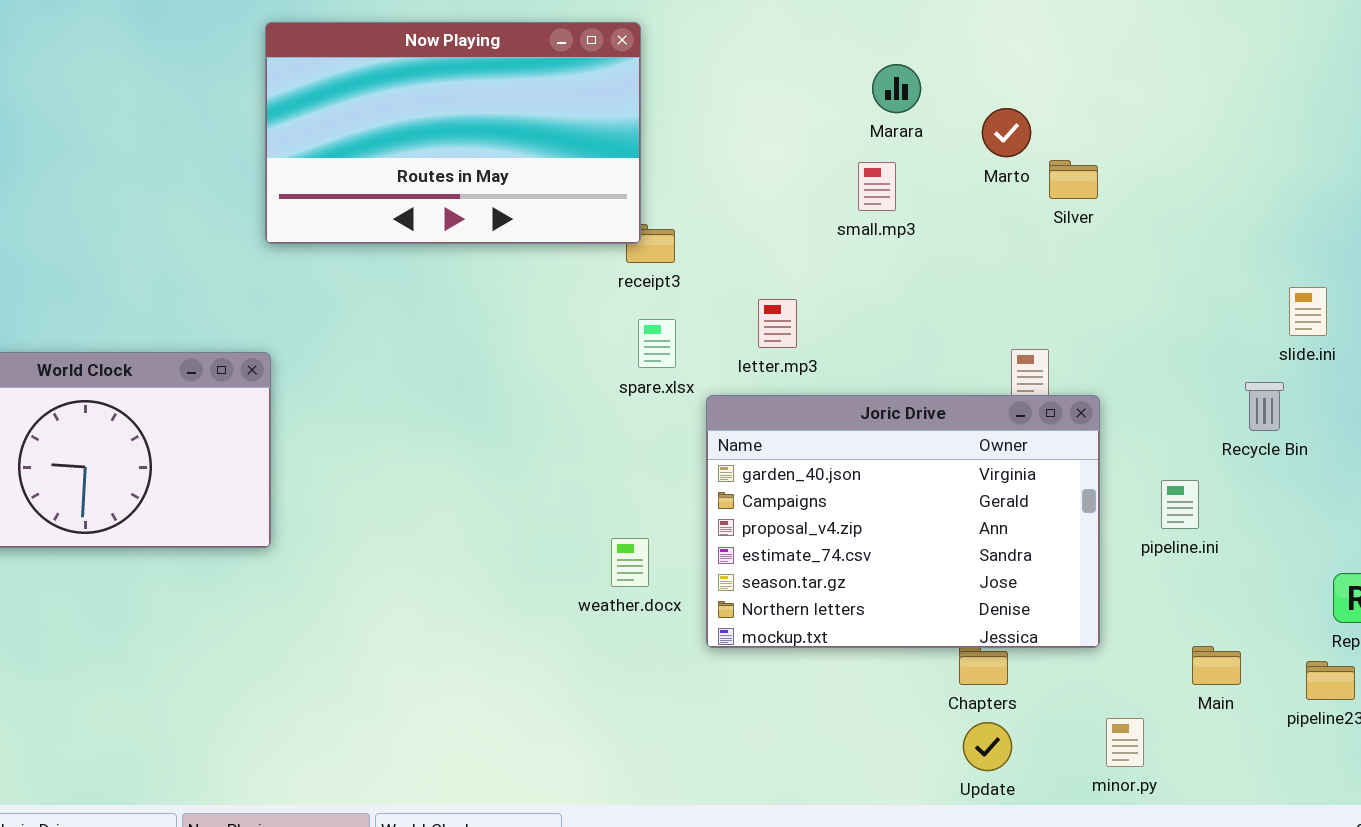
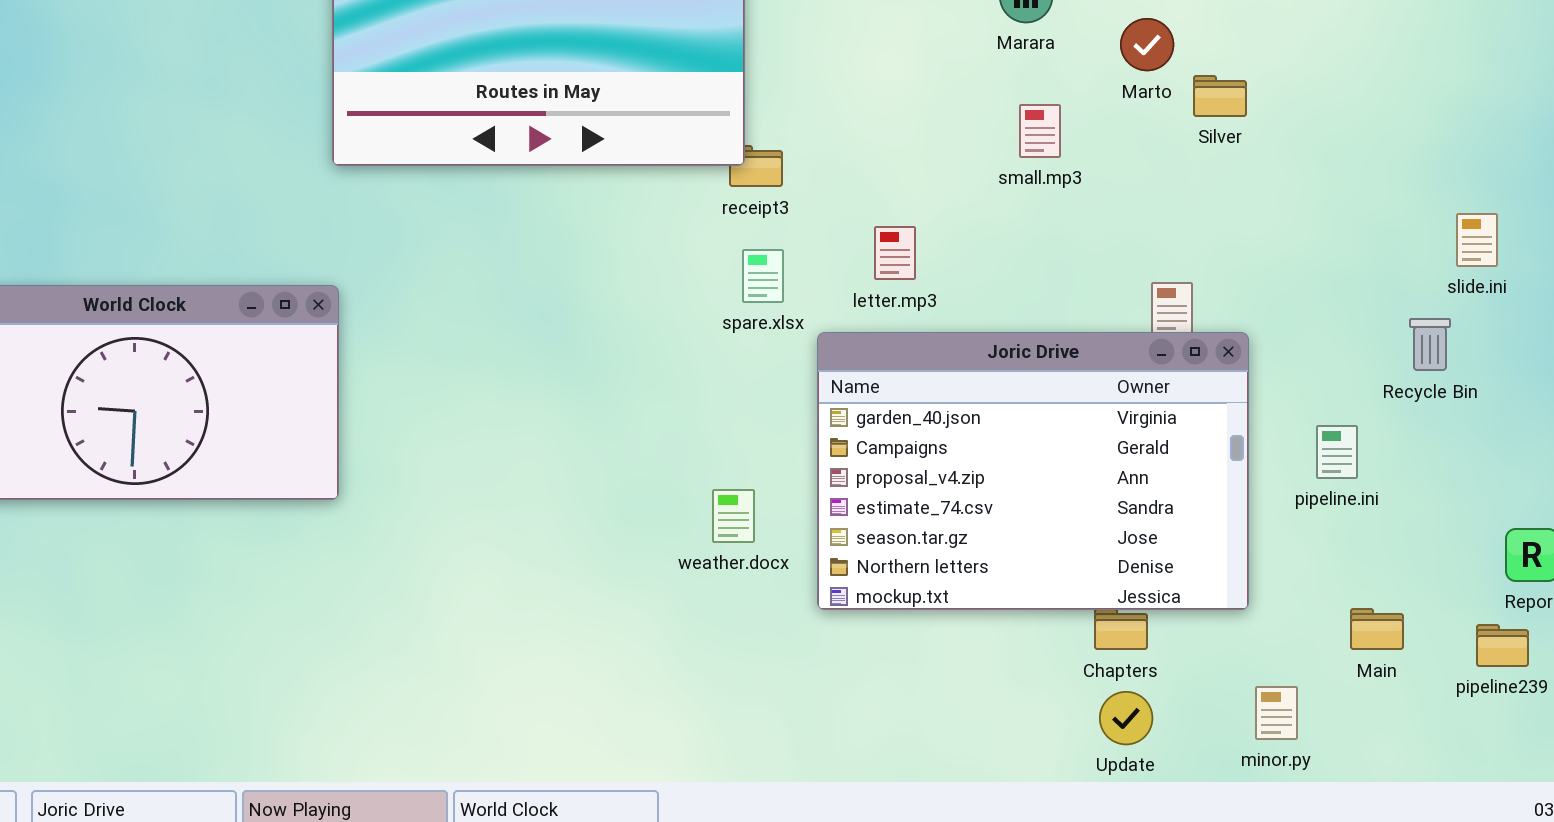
small.mp3: [858,162,896,211] -> [1019,104,1061,158], moved

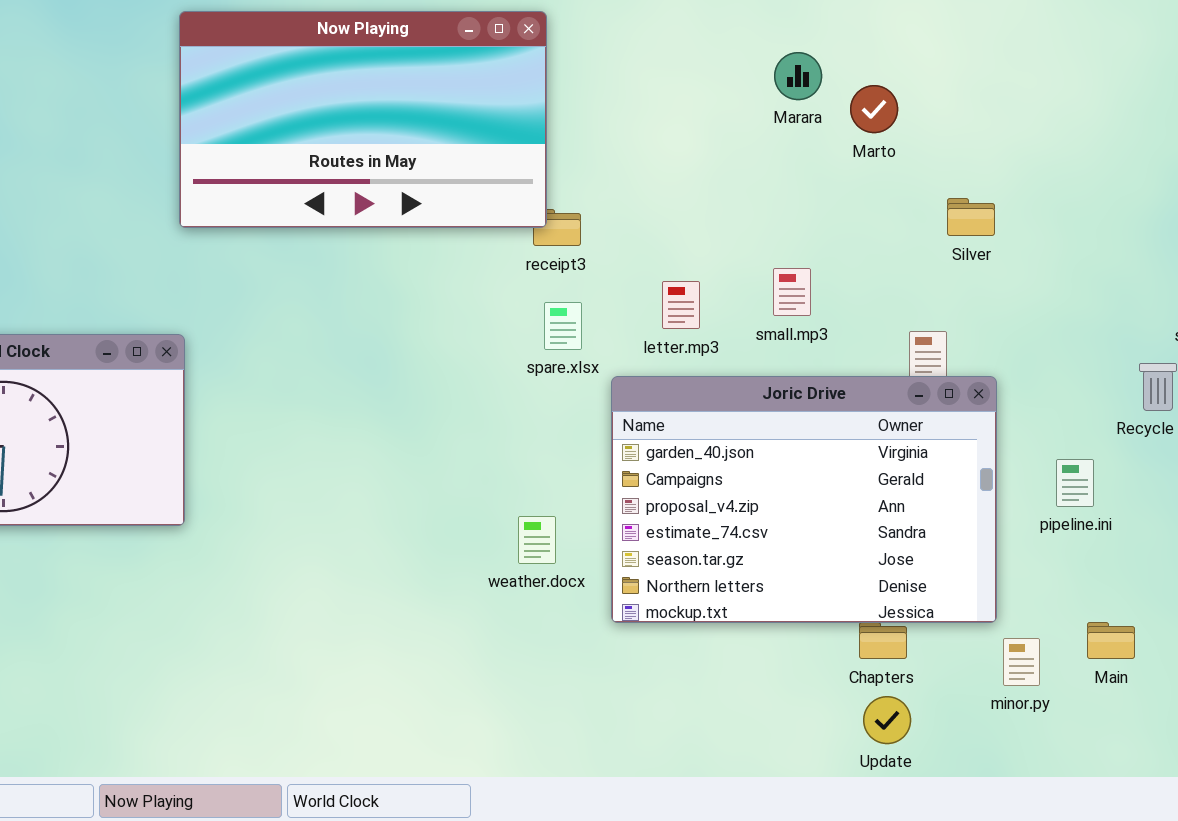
Marto: [1120,18,1174,71] -> [850,85,898,133], moved
Silver: [1193,75,1247,117] -> [947,198,995,236], moved
small.mp3: [1019,104,1061,158] -> [773,268,811,316], moved
minor.py: [1255,686,1298,740] -> [1003,638,1040,686], moved

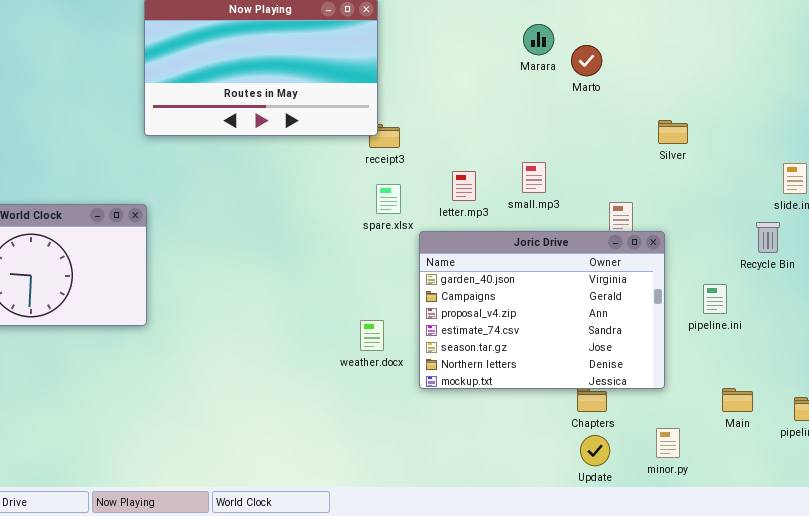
Silver: [947,198,995,236] -> [658,120,688,144], moved
minor.py: [1003,638,1040,686] -> [656,428,680,458], moved

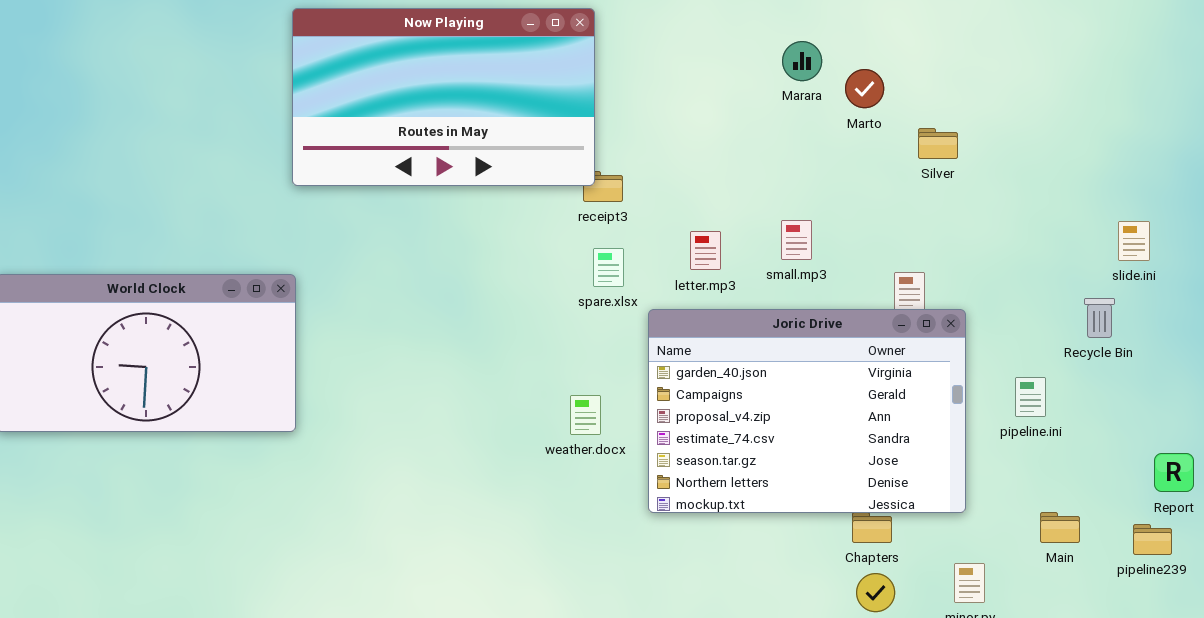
Silver: [658,120,688,144] -> [918,128,958,159], moved
weather.docx: [360,320,384,351] -> [570,395,601,435], moved

